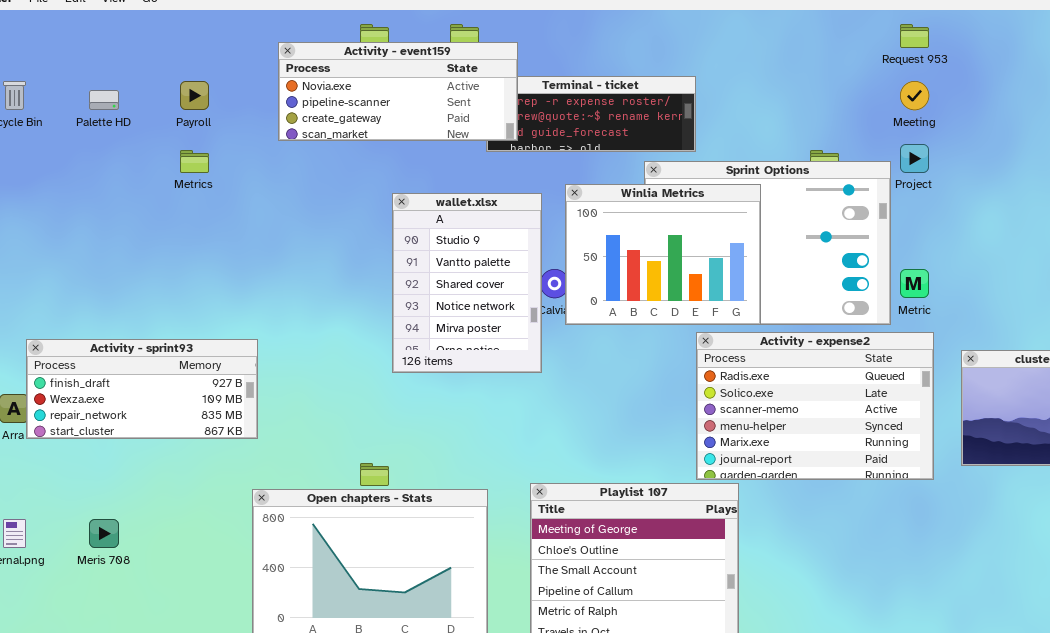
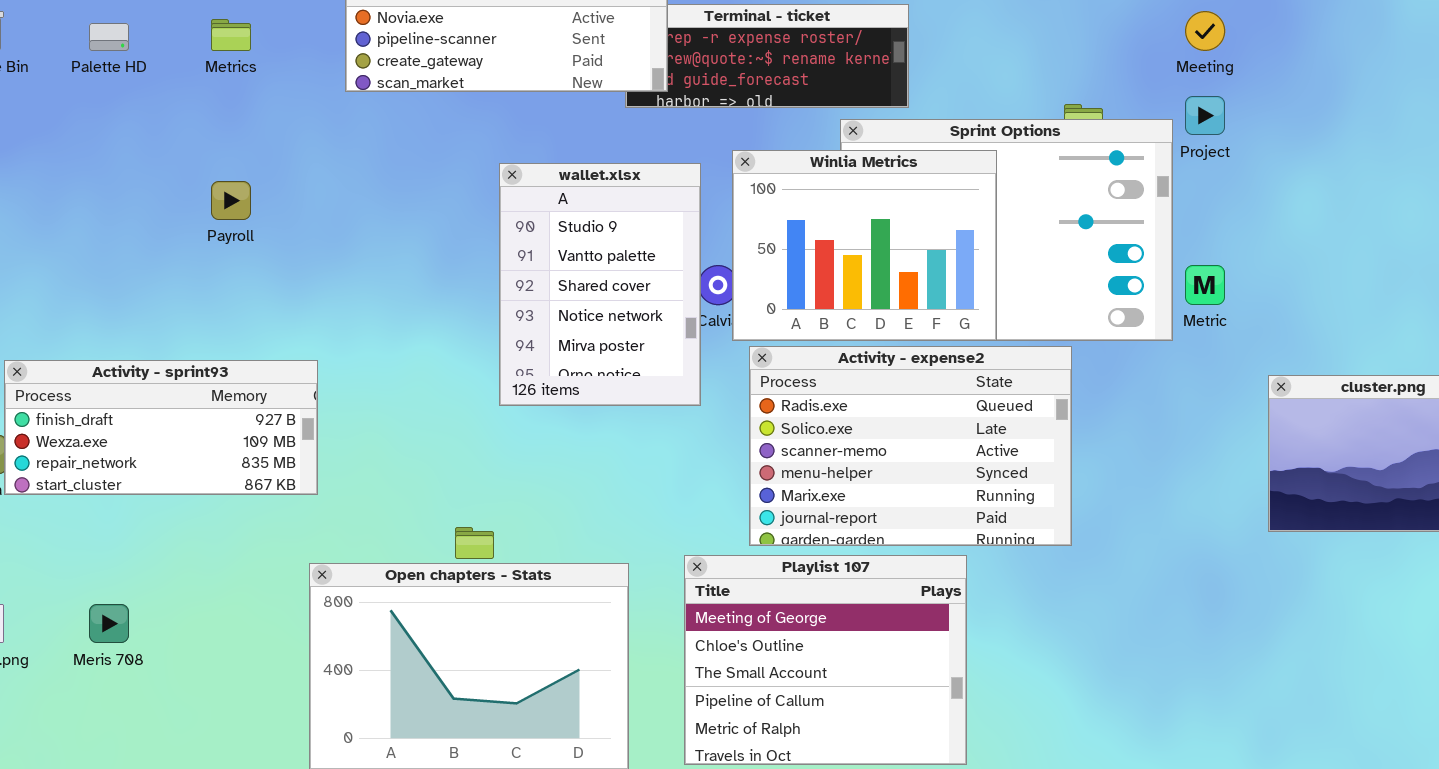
Payroll: [180,81,209,110] -> [211,181,251,220], moved
Metrics: [180,150,209,173] -> [211,19,251,51], moved
Activity - expense2: [696,332,934,480] -> [749,346,1072,546], moved

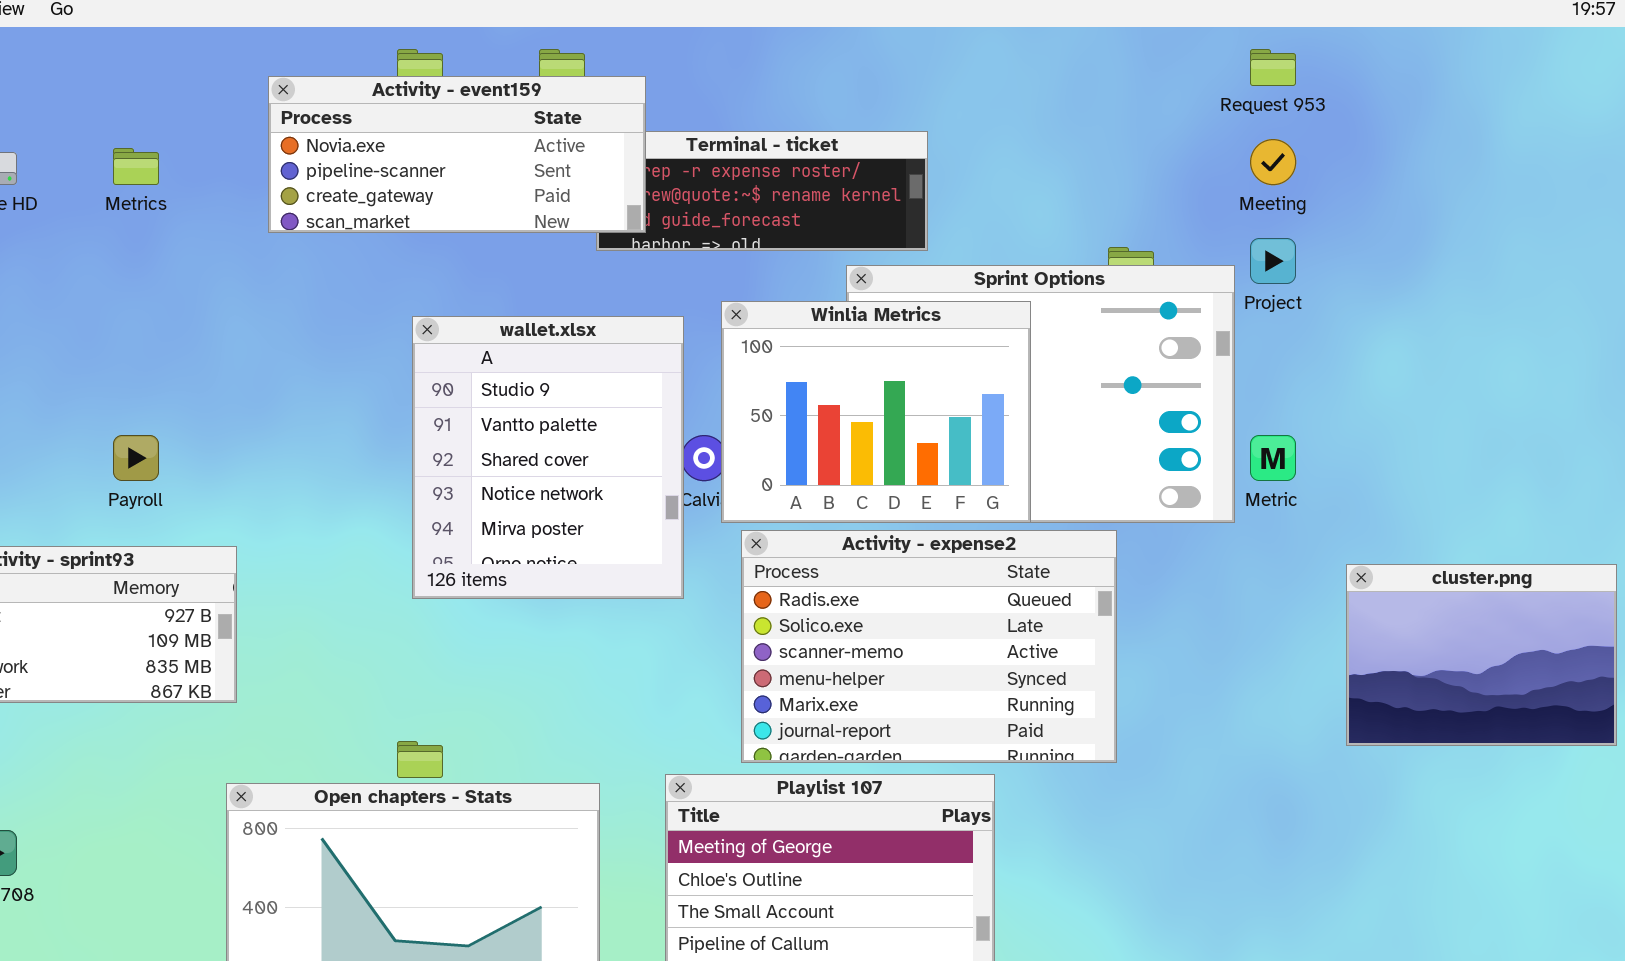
wallet.xlsx: [499,163,701,406] -> [412,316,684,599], resized
Payroll: [211,181,251,220] -> [113,435,159,481], moved

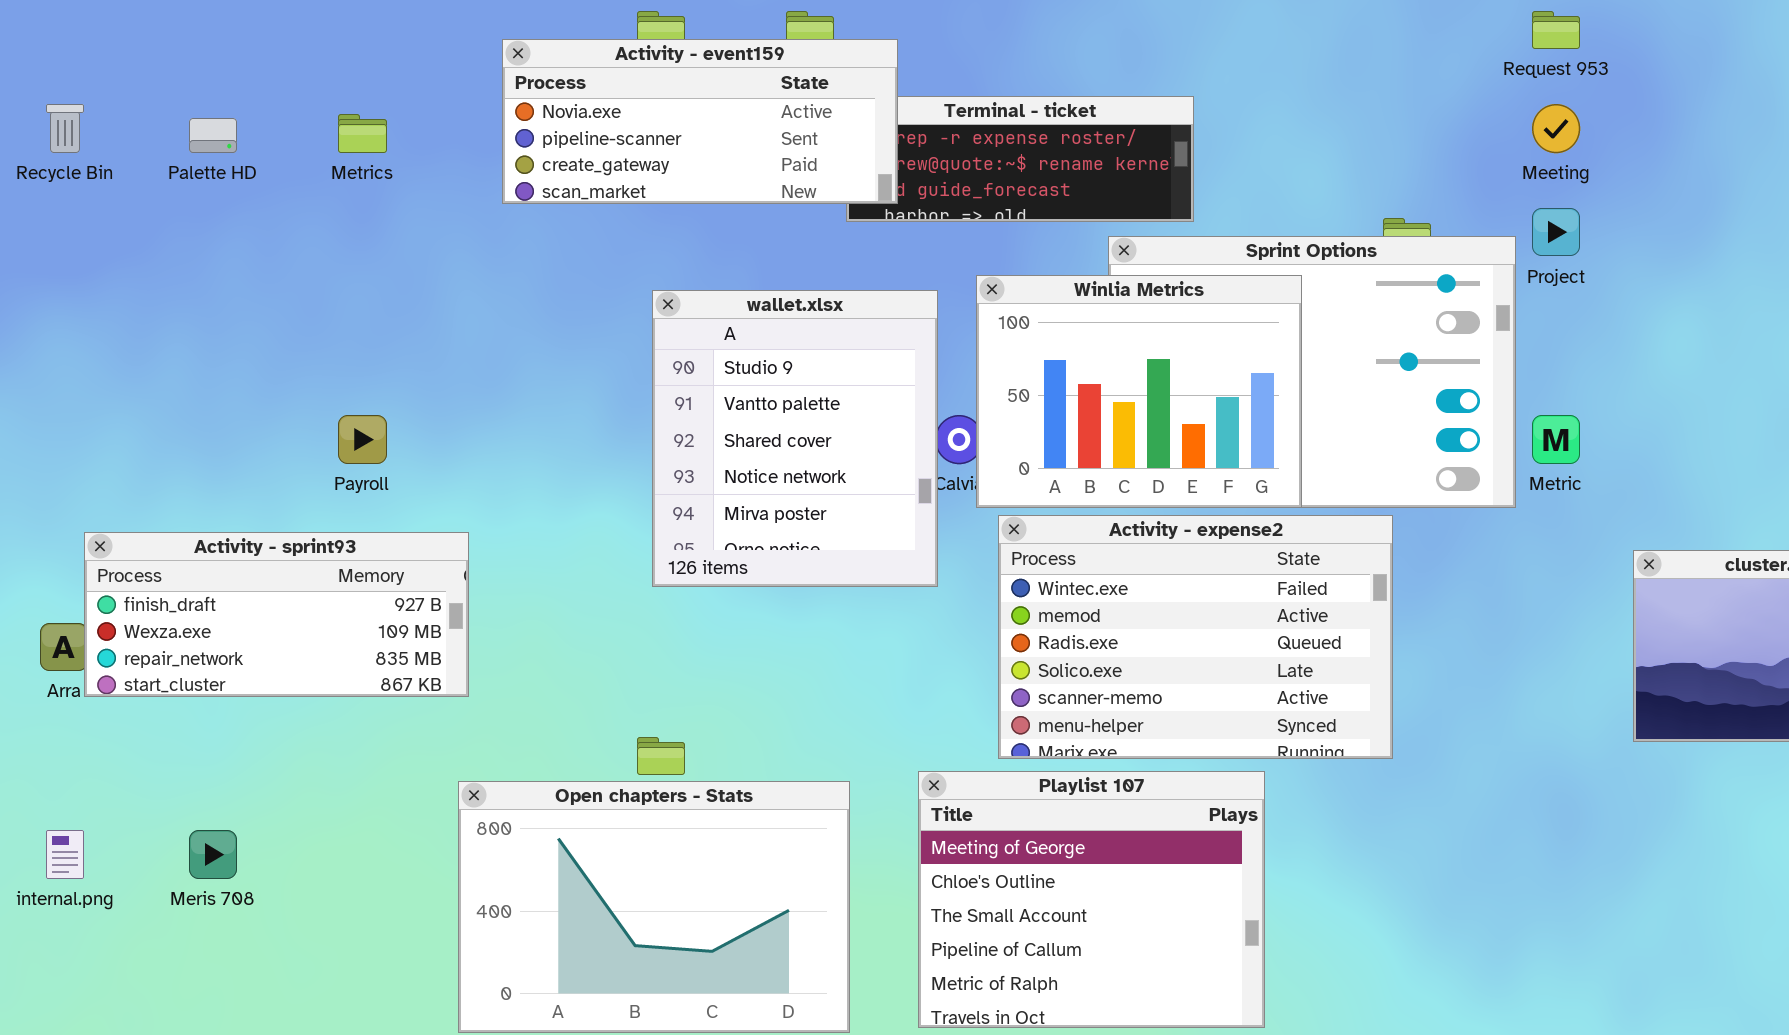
Activity - expense2: [741,530,1117,763] -> [998,515,1393,759], scrolled up 2 rows

